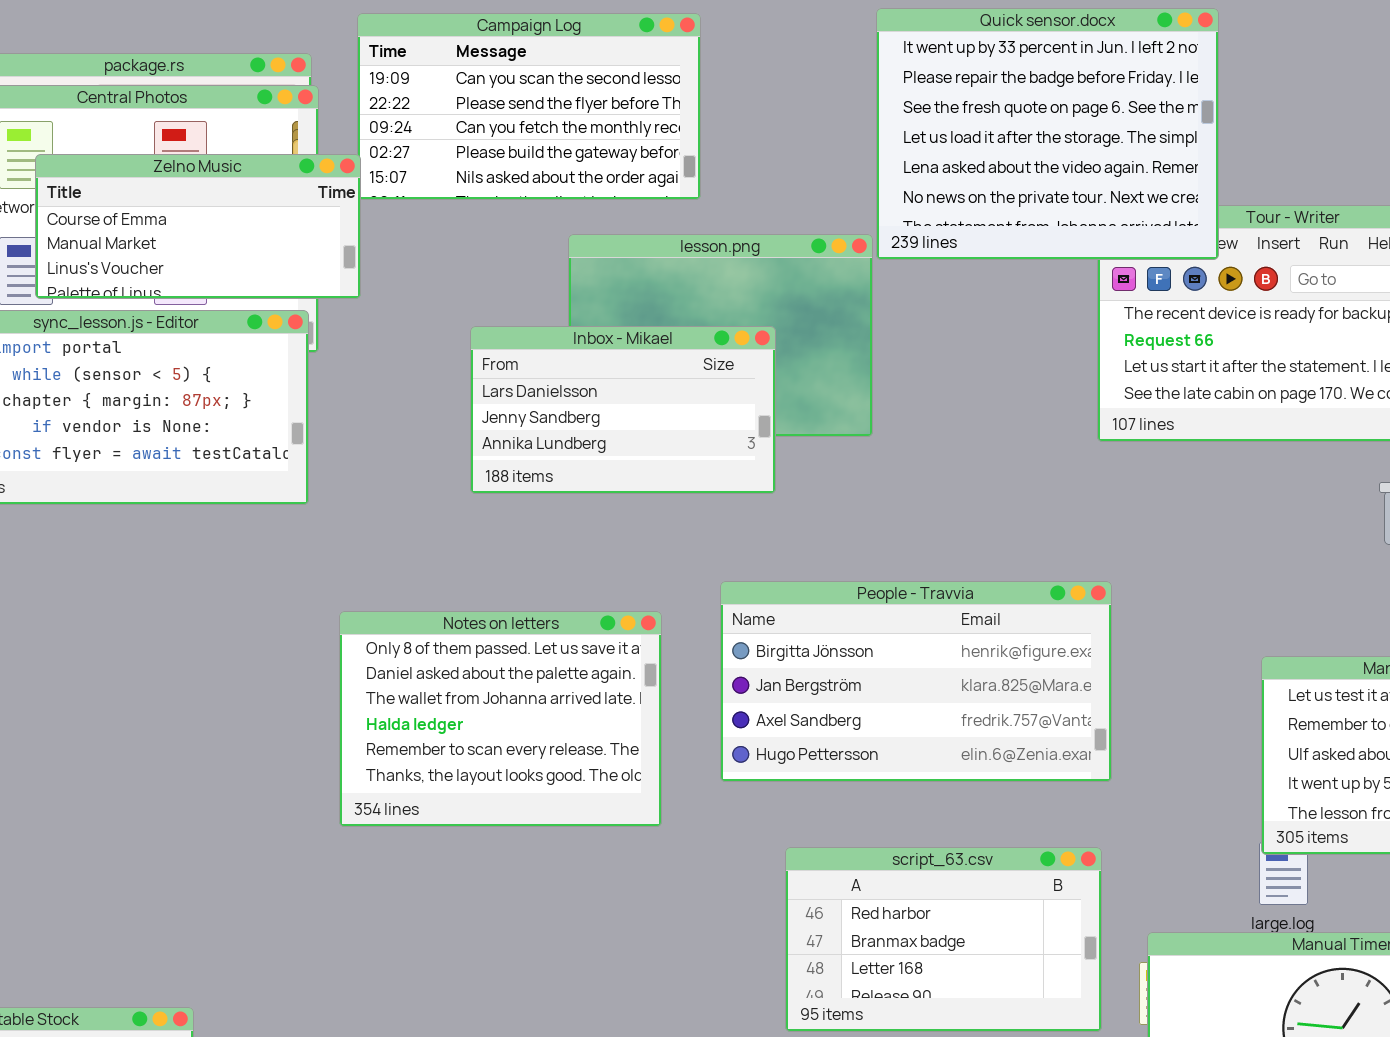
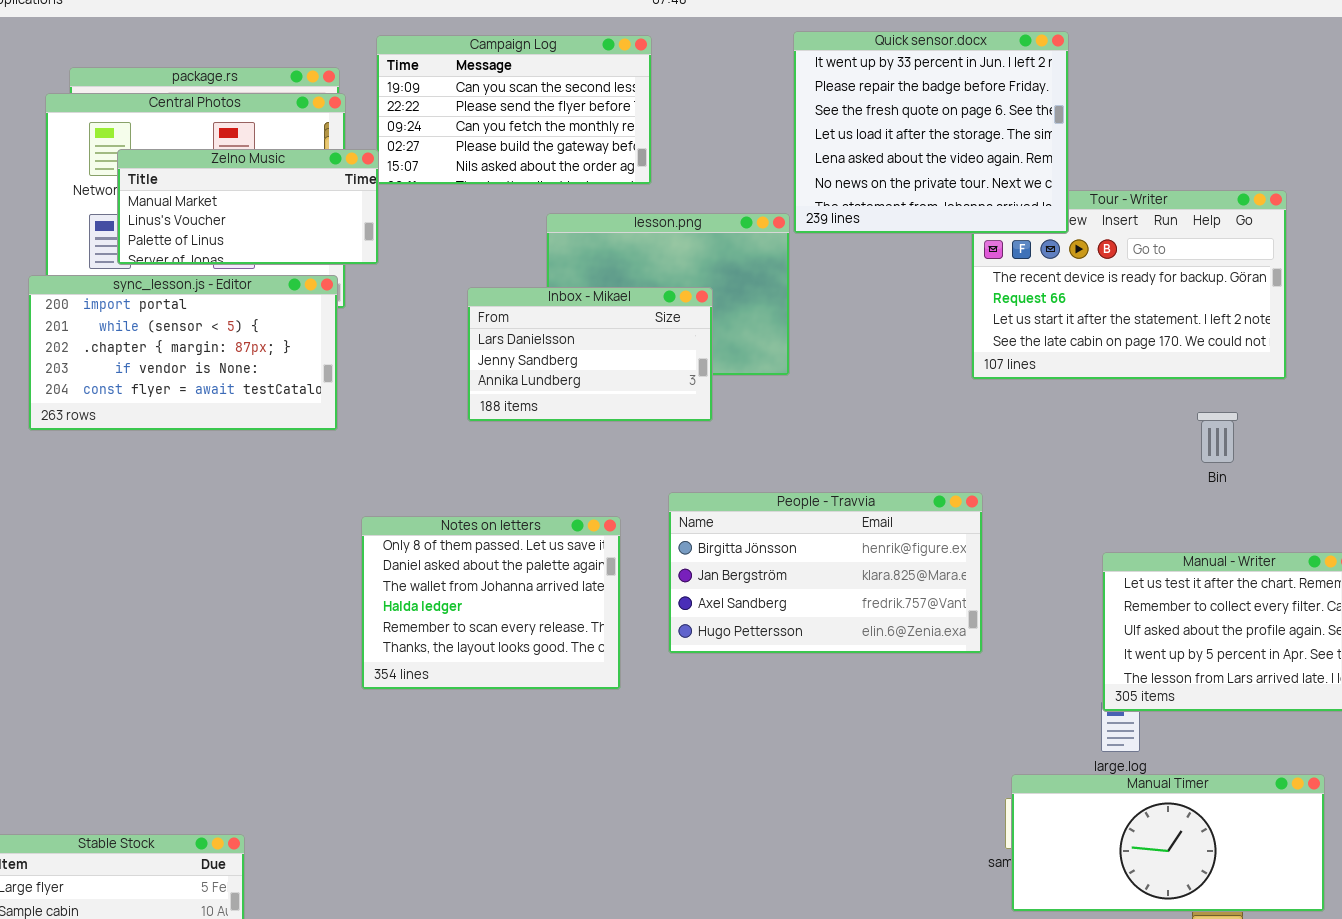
Zelno Music: [35,154,361,299] -> [117,149,379,265], scrolled down 1 row
script_63.csv: [785,847,1102,1032] -> none, closed

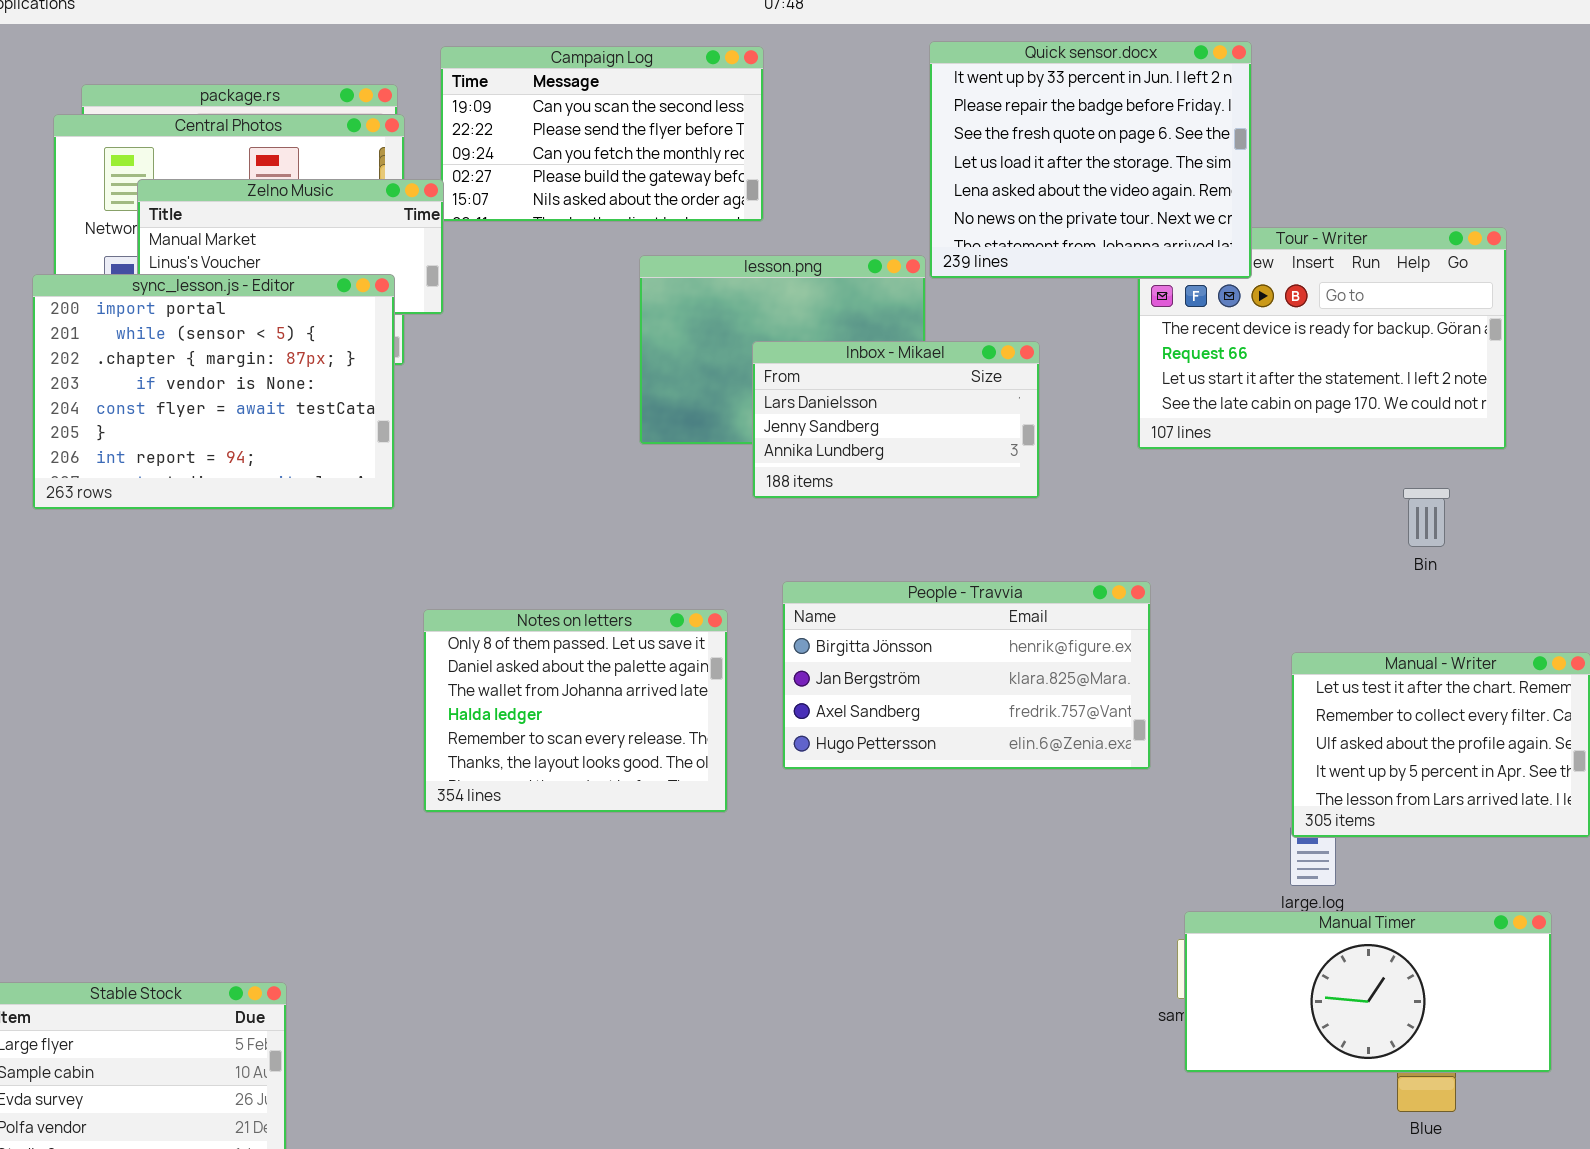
sync_lesson.js - Editor: [28,275,338,431] -> [32,274,395,510], resized
Inbox - Mikael: [467,287,713,422] -> [752,341,1040,499], moved

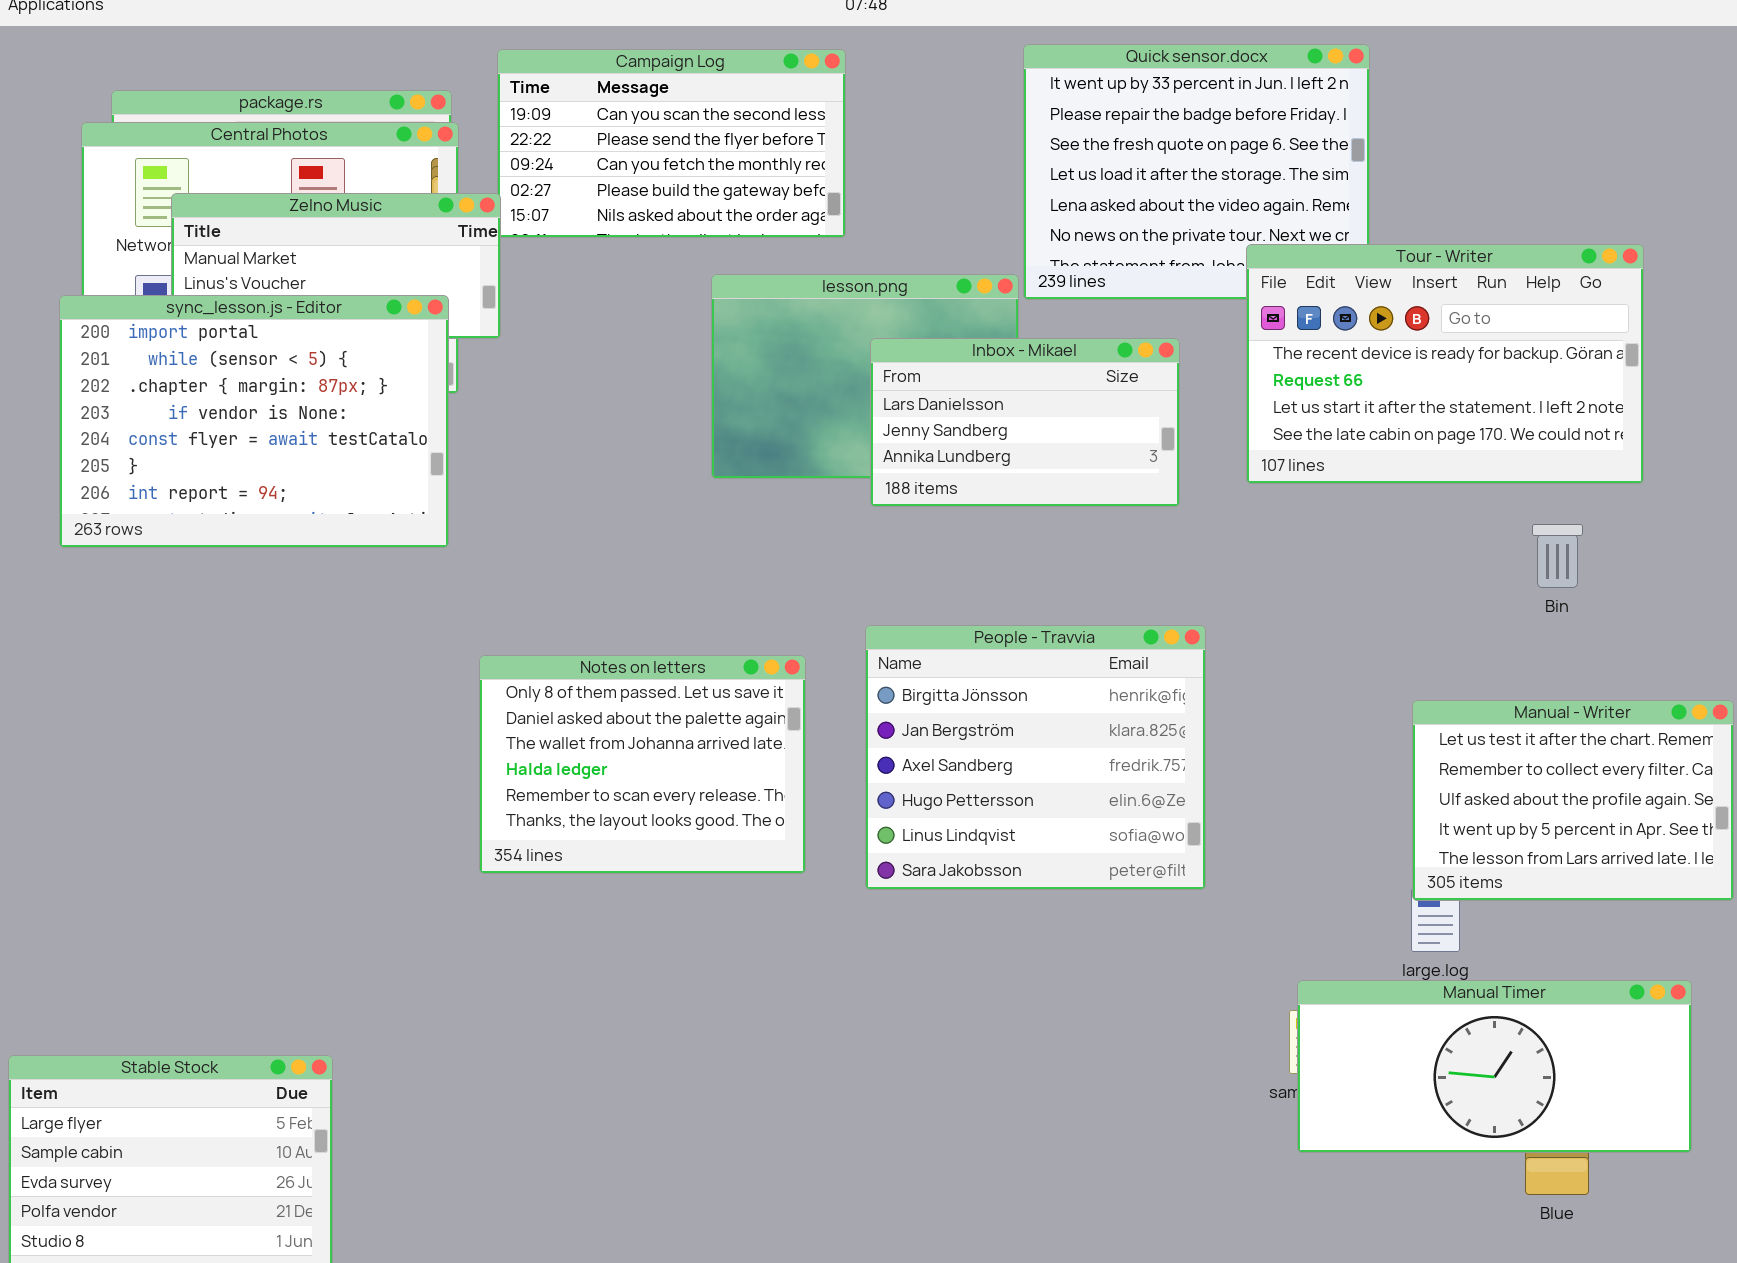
Tour - Writer: [1137,227,1507,450] -> [1246,244,1644,484], raised
Inbox - Mikael: [752,341,1040,499] -> [870,338,1180,507], moved
People - Travvia: [782,581,1151,770] -> [865,625,1206,890], resized

